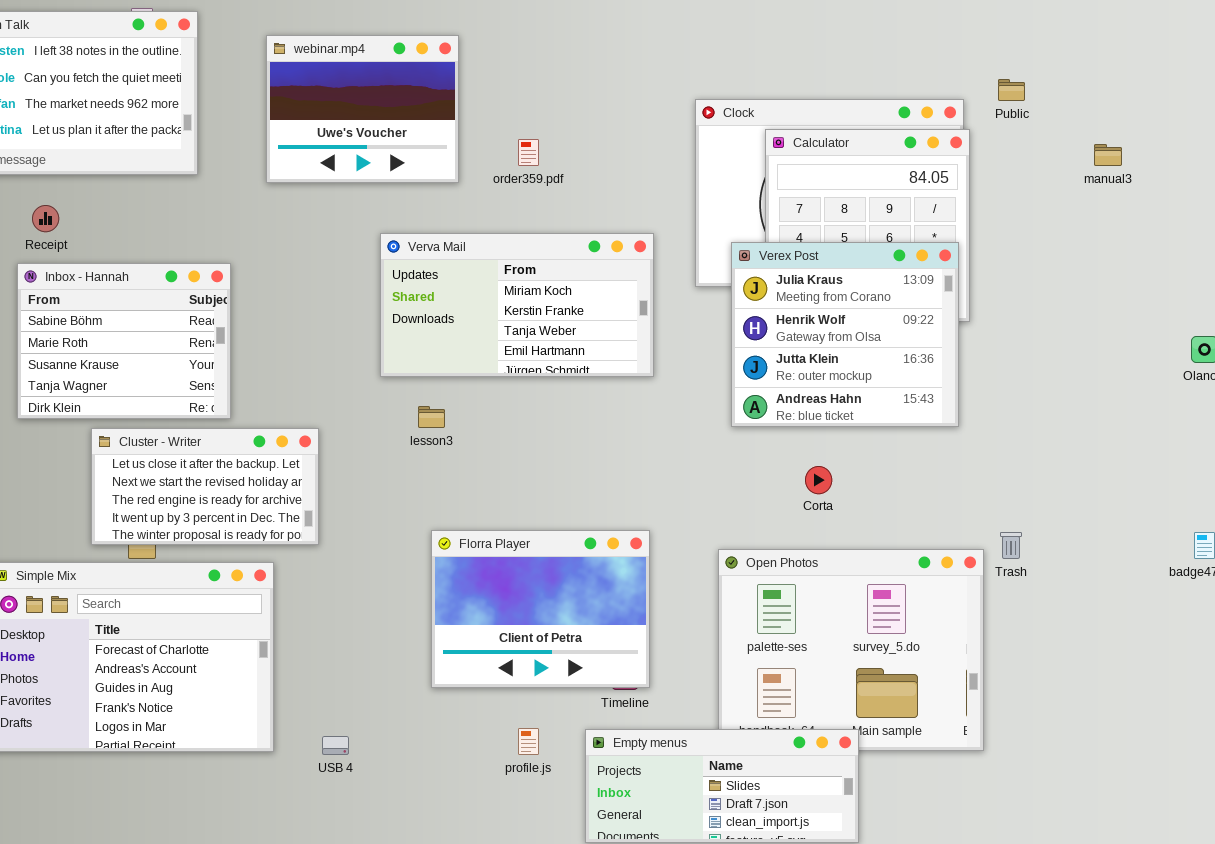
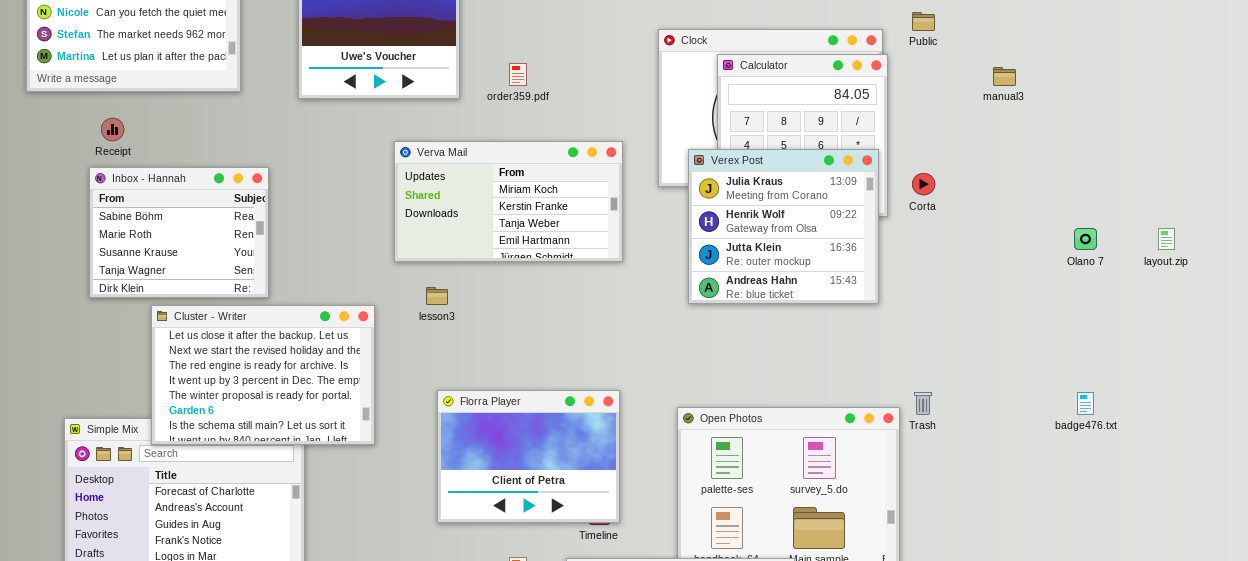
Cluster - Writer: [91,428,319,545] -> [151,305,375,445], resized
Corta: [805,466,832,494] -> [912,173,935,195], moved

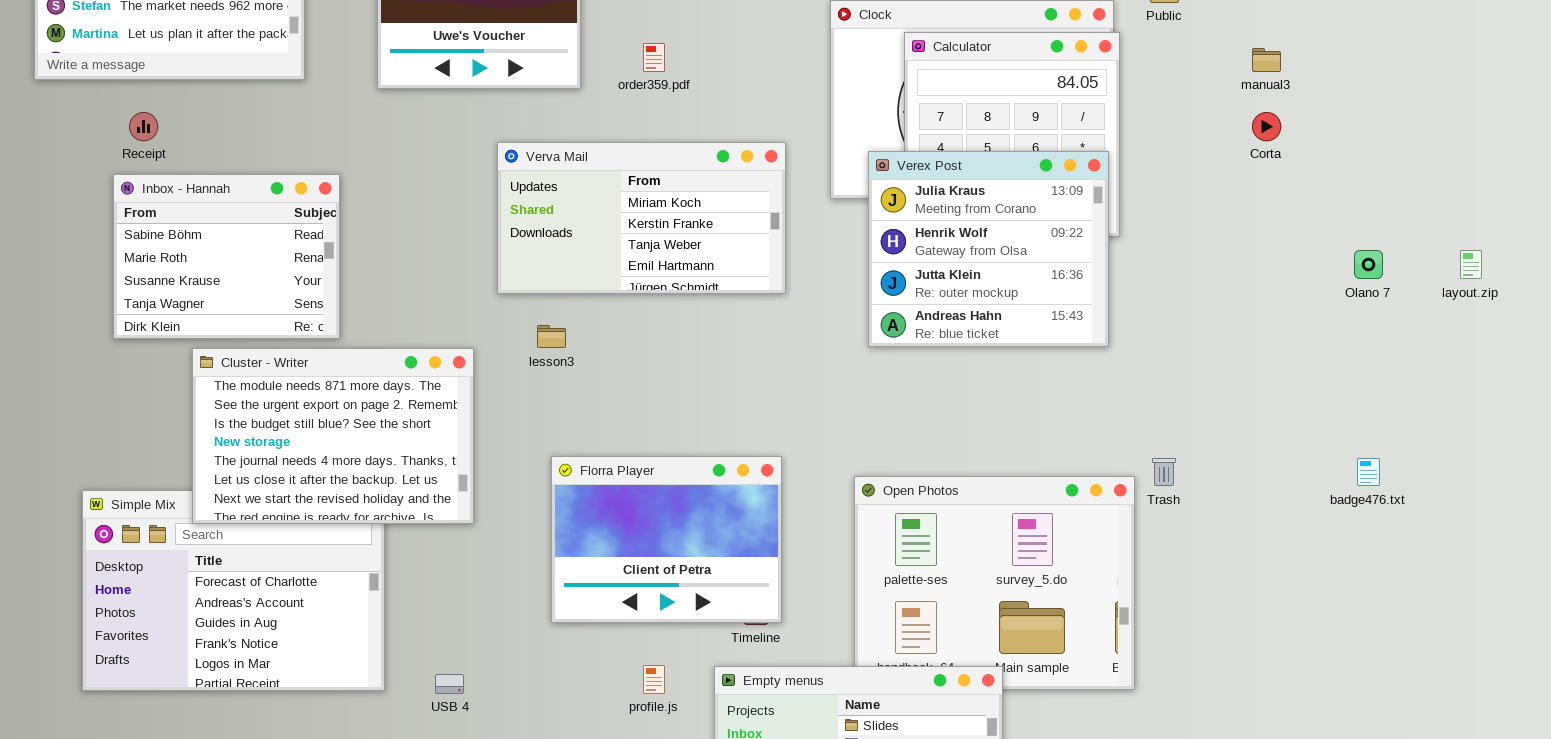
Corta: [912,173,935,195] -> [1252,112,1281,141], moved
Cluster - Writer: [151,305,375,445] -> [192,348,474,524], scrolled up 5 rows

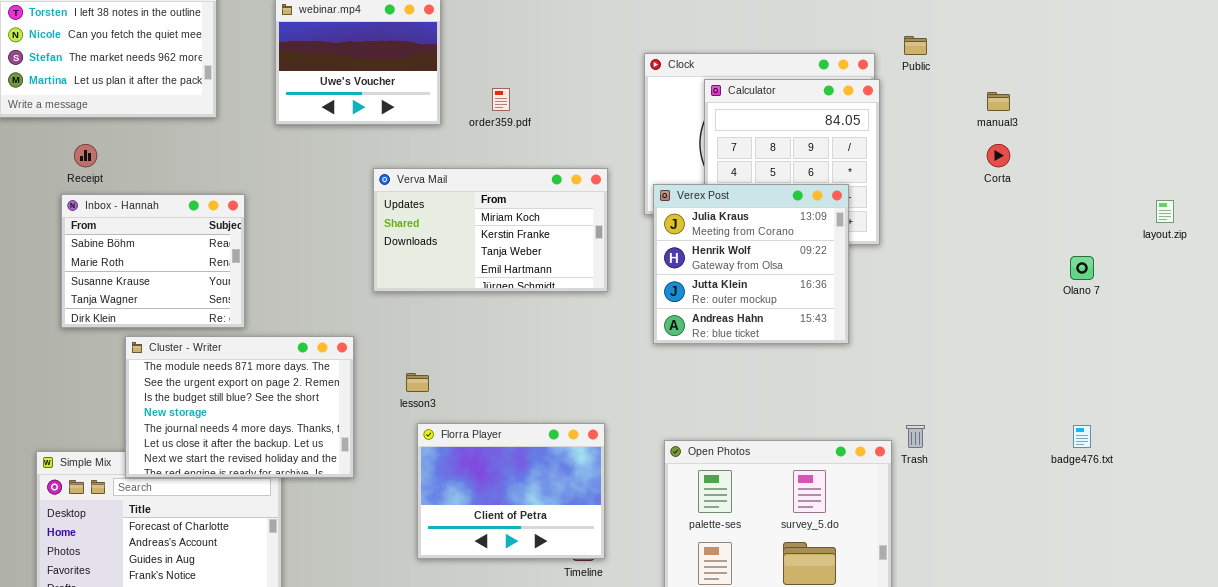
Verex Post: [868,151,1109,347] -> [653,184,849,344], moved
layout.zip: [1460,250,1482,279] -> [1156,200,1174,223], moved
lesson3: [537,325,566,348] -> [406,373,429,392], moved

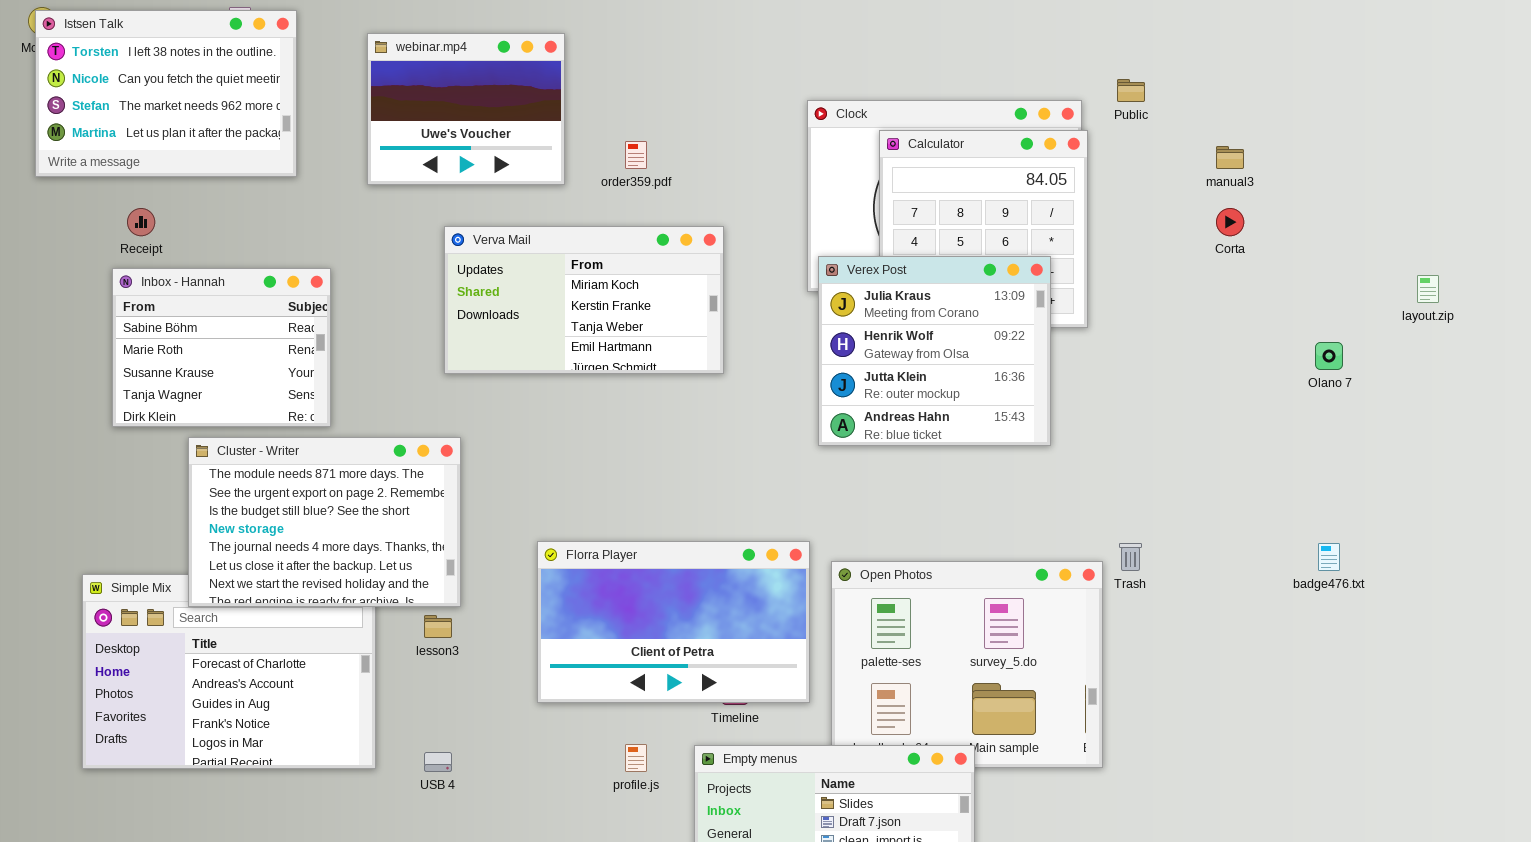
Verva Mail: [373,168,608,292] -> [444,226,724,374], moved
lesson3: [406,373,429,392] -> [424,615,452,638], moved
Florra Player: [417,423,605,559] -> [537,541,810,703], resized

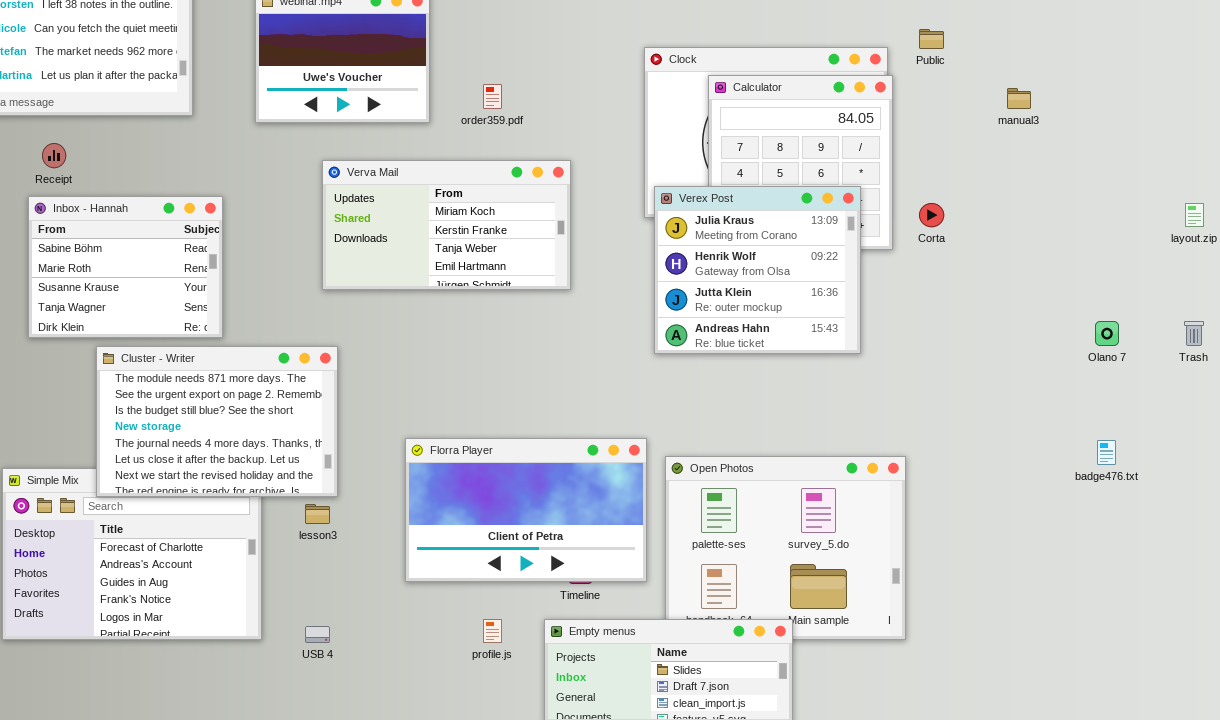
Corta: [1216,208,1244,236] -> [919,203,944,227], moved
Olano 7: [1315,342,1343,370] -> [1095,321,1119,346], moved
Trash: [1119,543,1142,571] -> [1184,321,1204,346], moved

